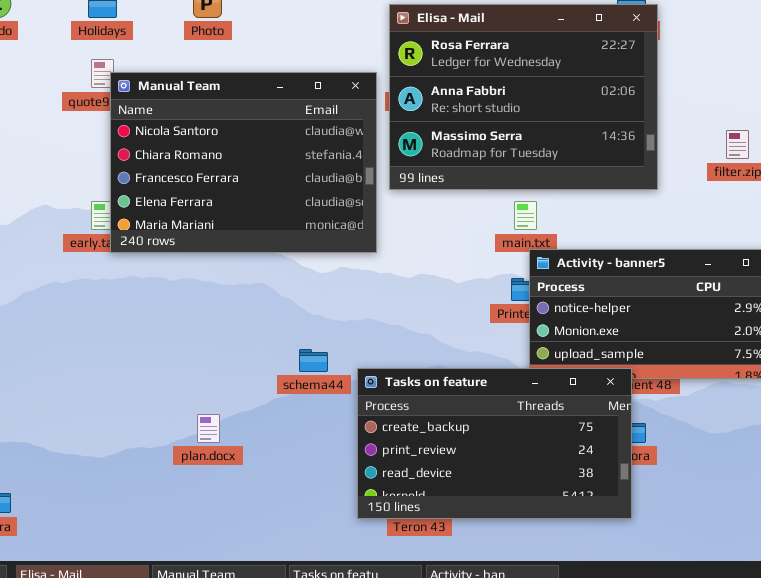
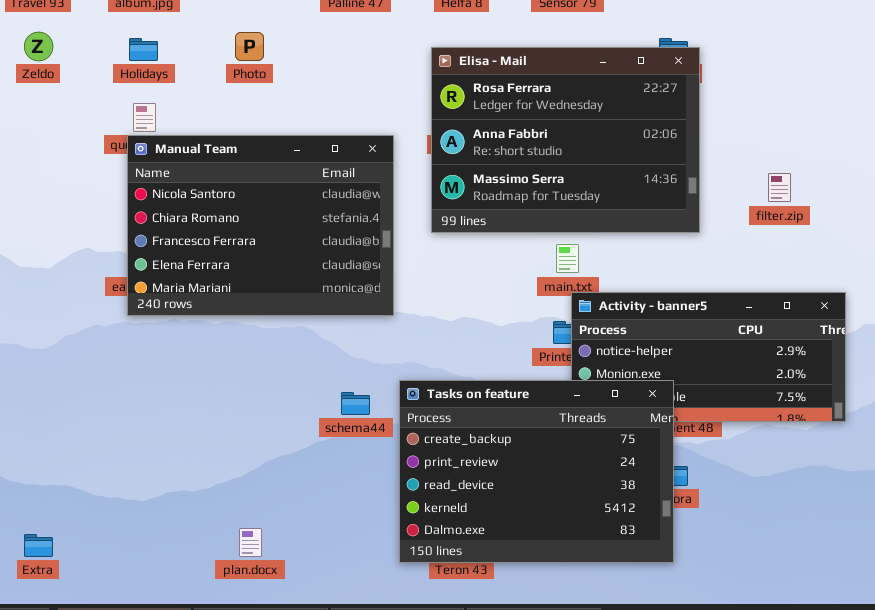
Manual Team: [110,72,377,253] -> [127,135,394,316], moved
Tasks on feature: [357,368,632,519] -> [399,380,674,563], resized
plan.docx: [197,414,220,443] -> [239,528,262,557], moved

